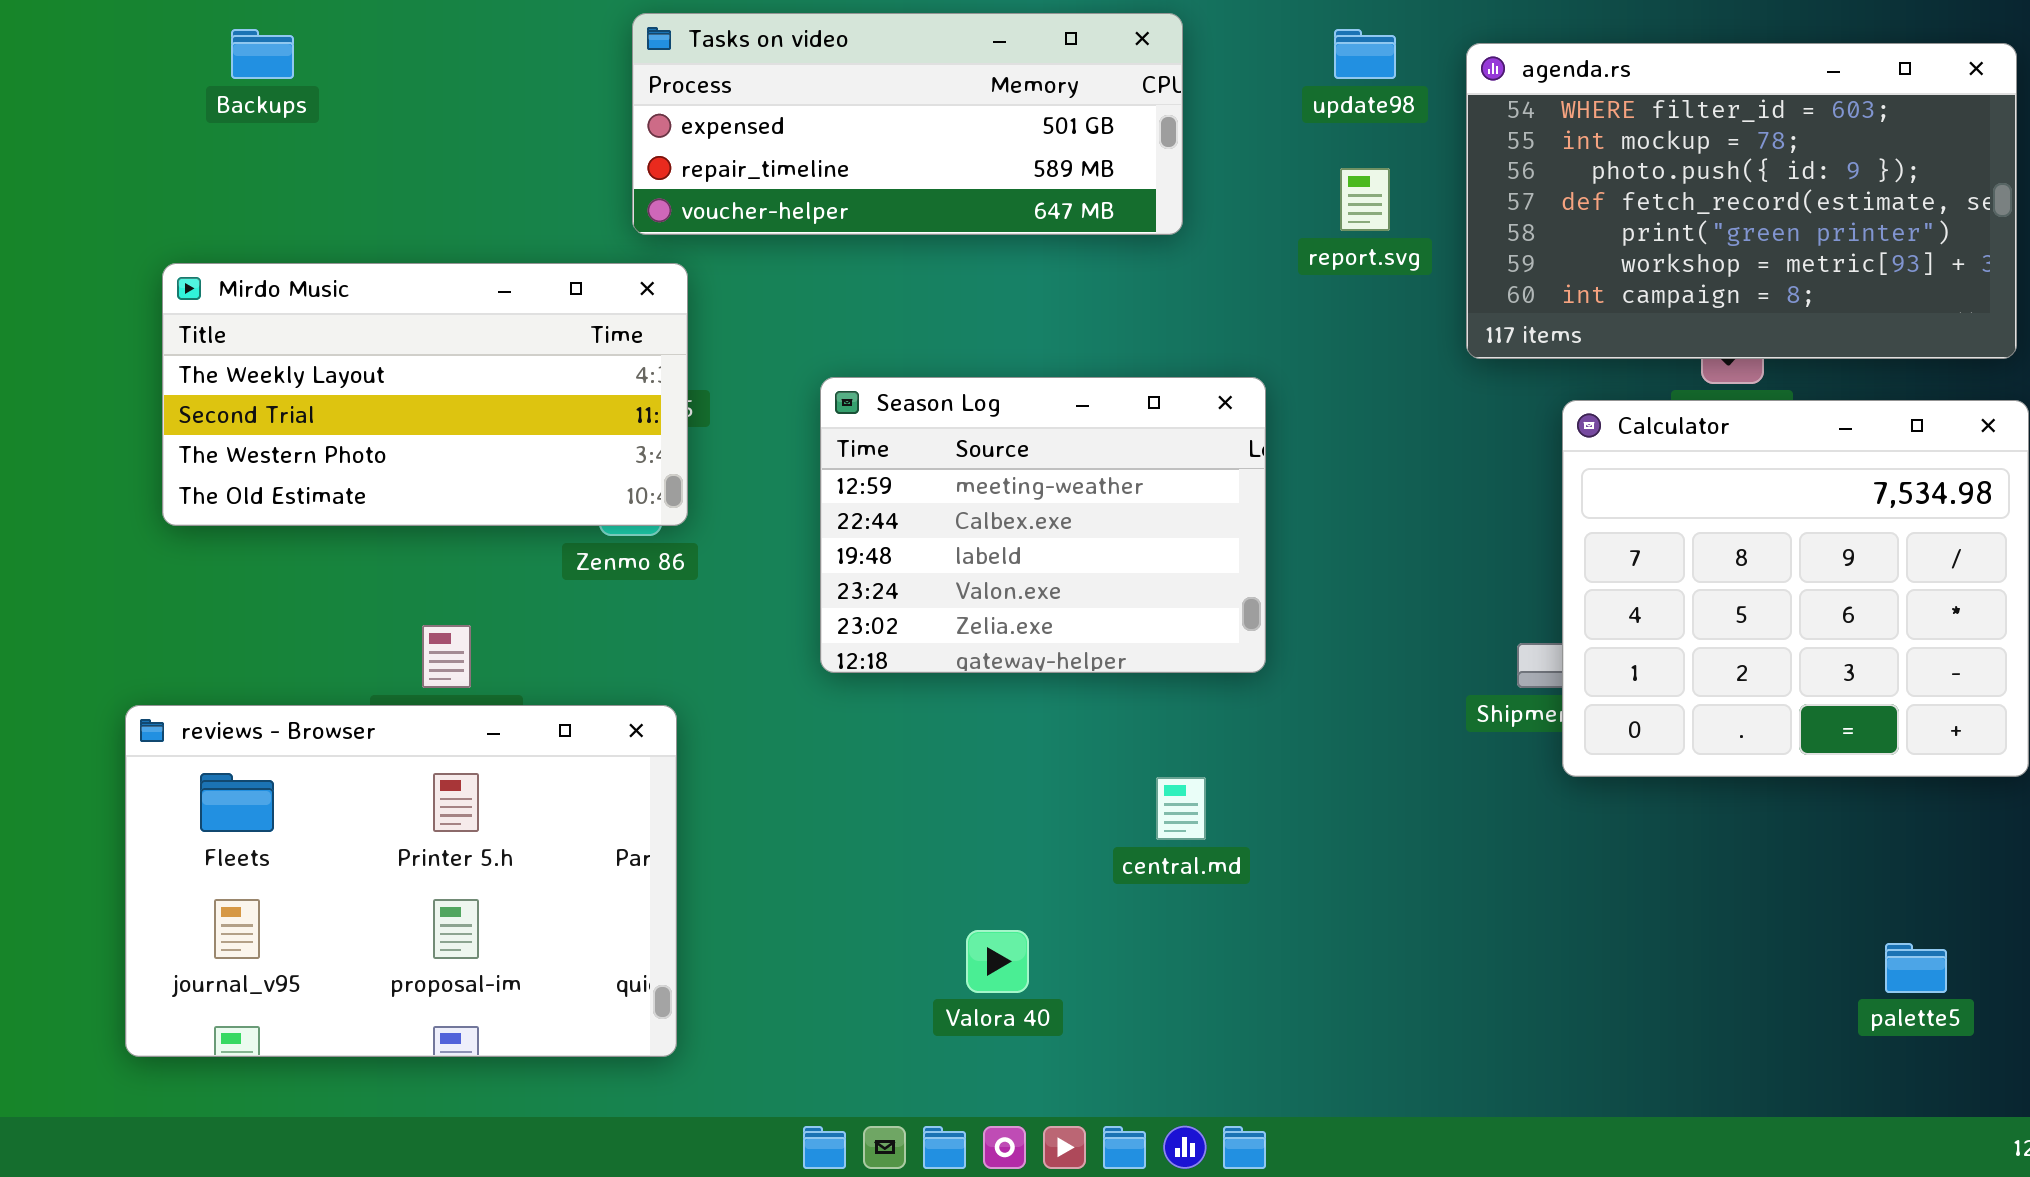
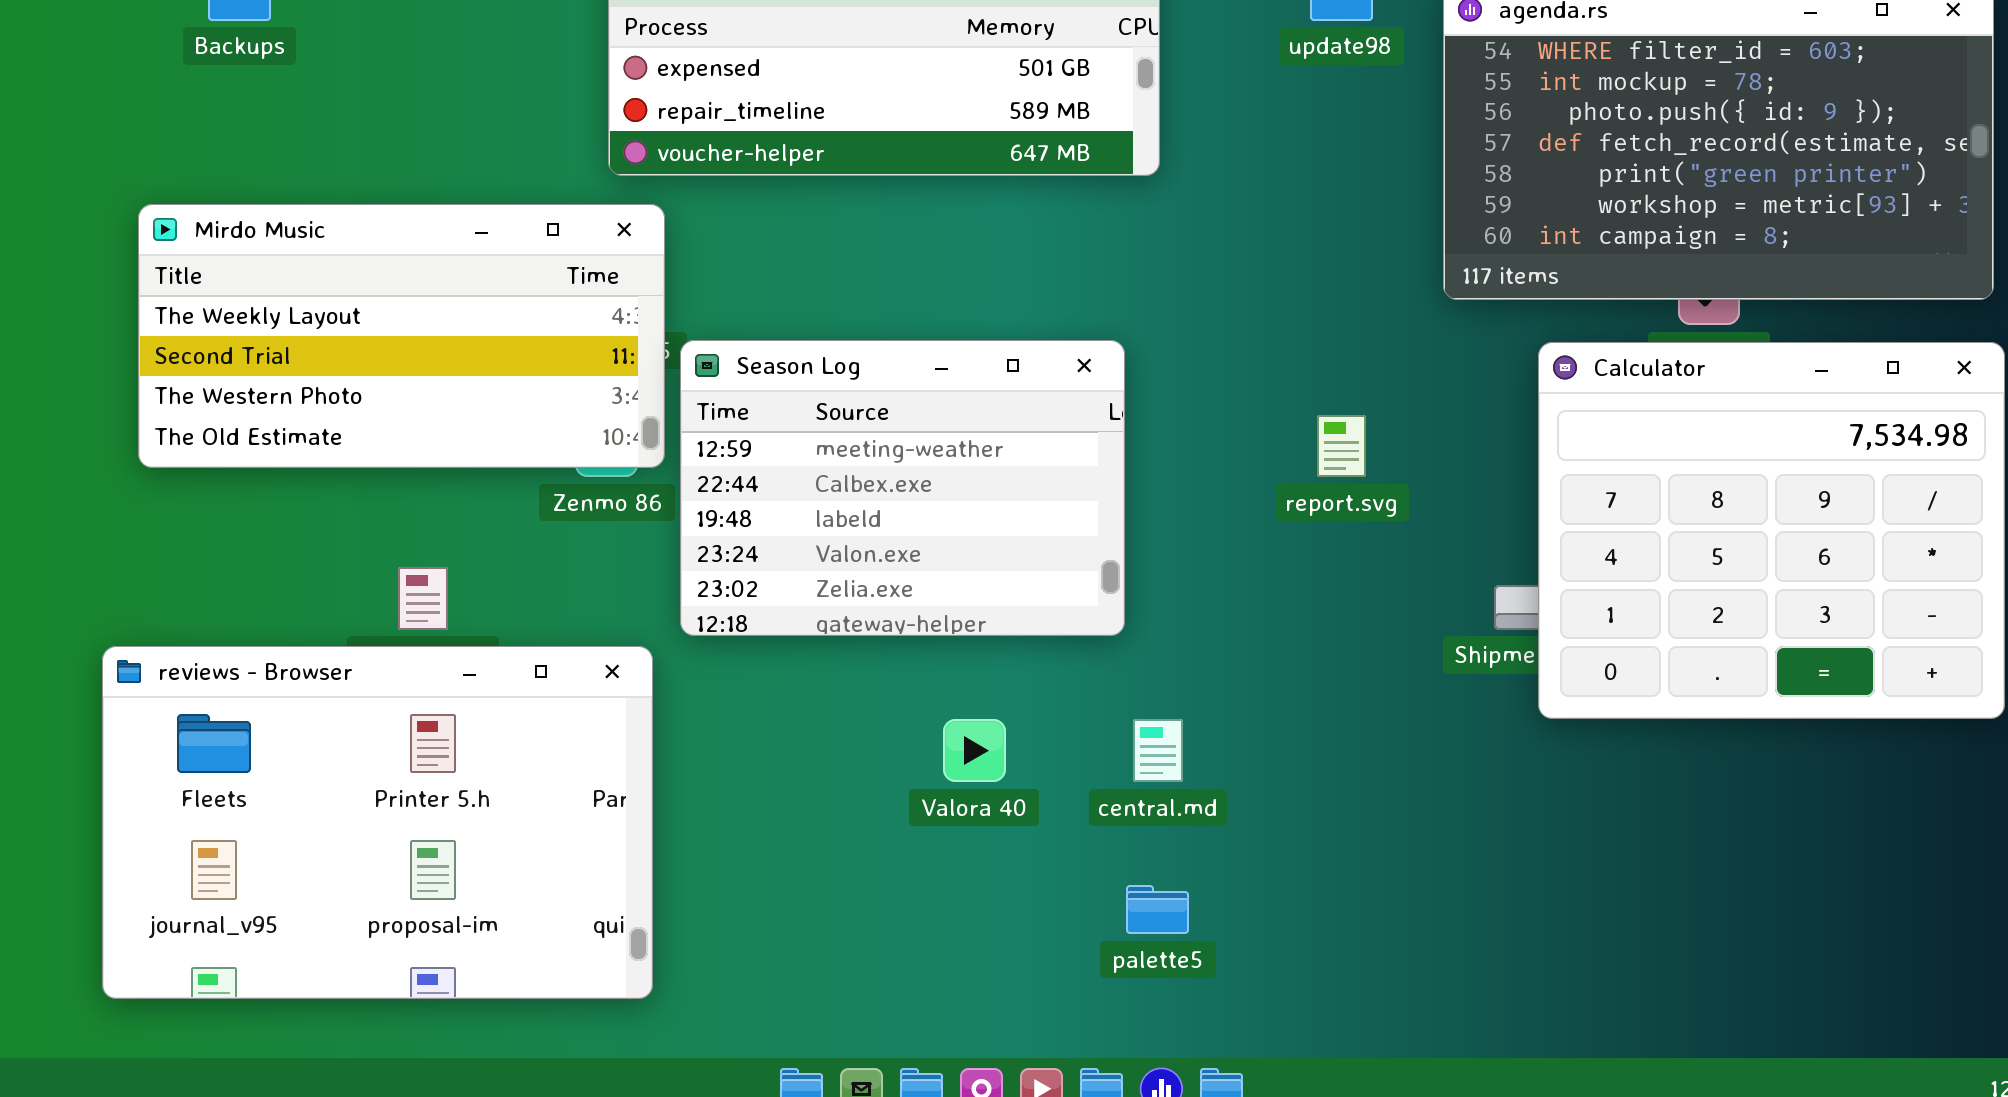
report.svg: [1340,168,1390,231] -> [1317,415,1366,477], moved
Season Log: [820,377,1266,673] -> [680,340,1125,636], moved
Valora 40: [966,930,1029,993] -> [943,719,1006,782], moved
palette5: [1885,943,1947,993] -> [1126,885,1189,934], moved

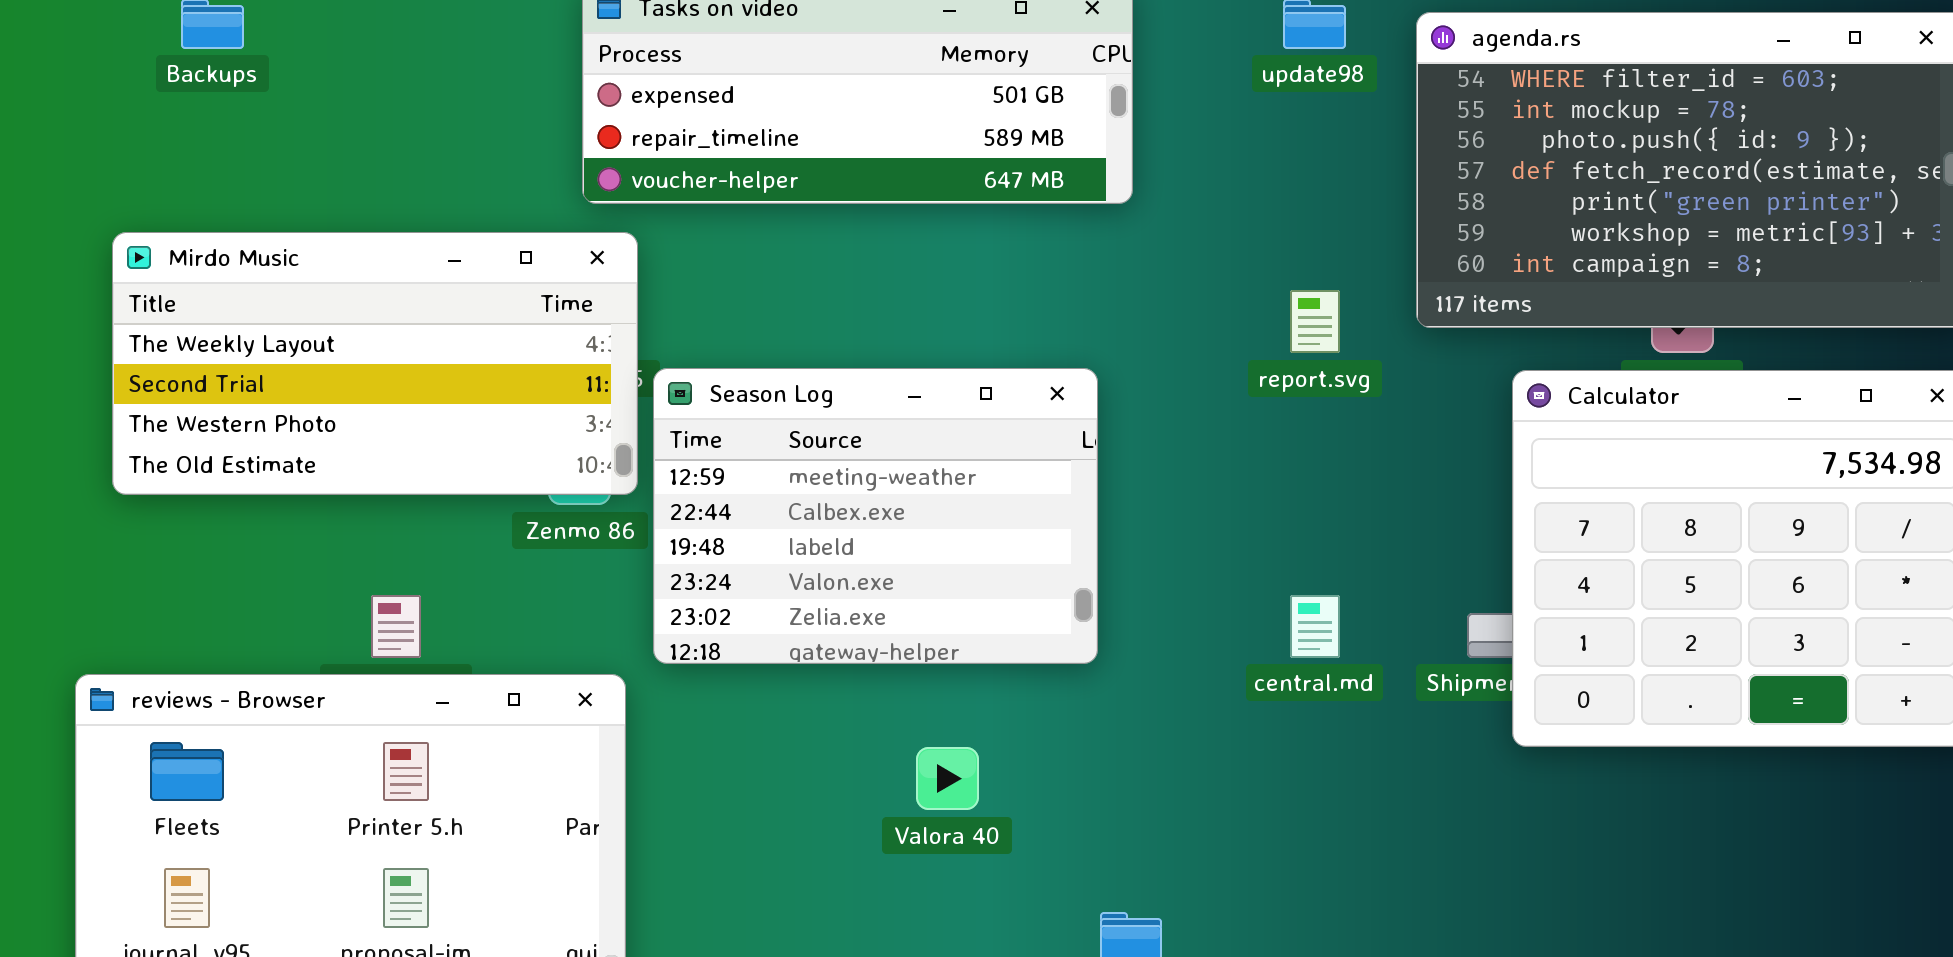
report.svg: [1317,415,1366,477] -> [1290,290,1340,353], moved
central.md: [1133,719,1183,782] -> [1290,595,1340,658], moved

